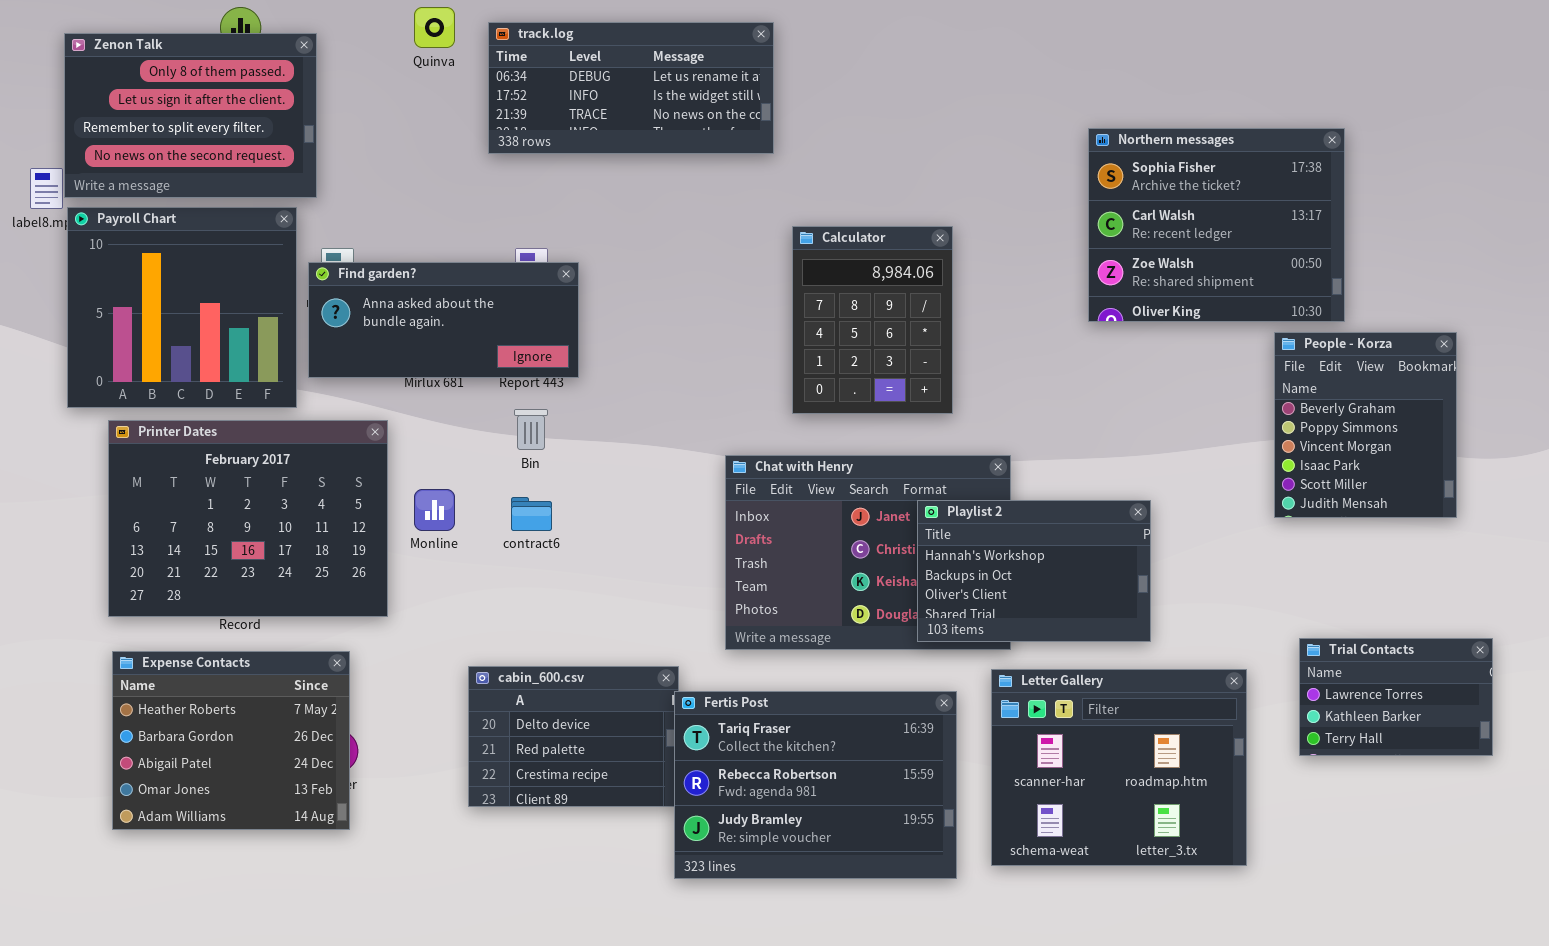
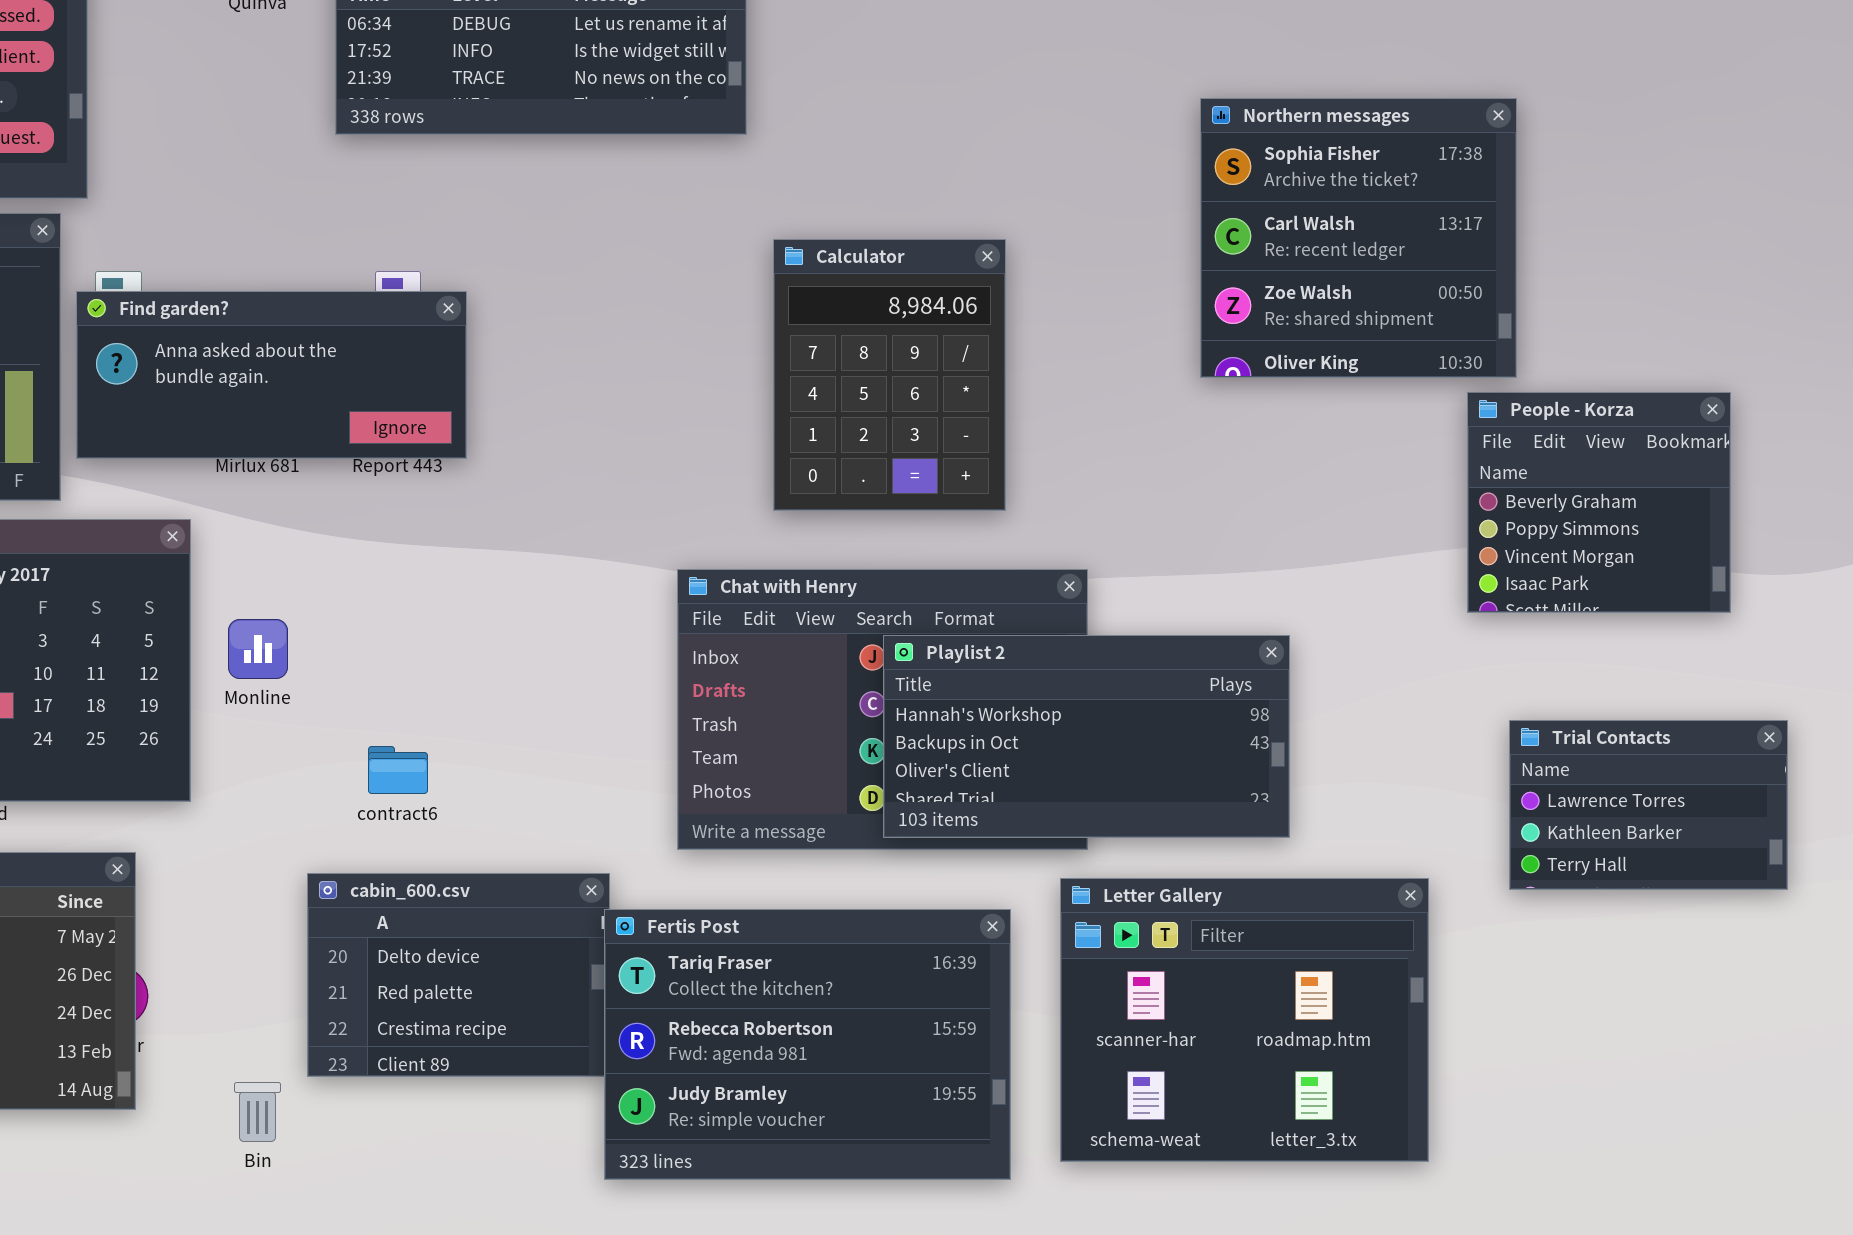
Northern messages: [1088,128,1345,322] -> [1200,98,1517,378], resized
People - Korza: [1274,332,1457,518] -> [1467,392,1731,613], resized
Bin: [514,409,548,450] -> [234,1082,281,1142], moved
contract6: [511,497,552,531] -> [368,746,428,794], moved
Playlist 2: [917,500,1151,642] -> [883,635,1290,838], resized
Trial Contacts: [1299,638,1493,756] -> [1509,720,1788,890], moved

